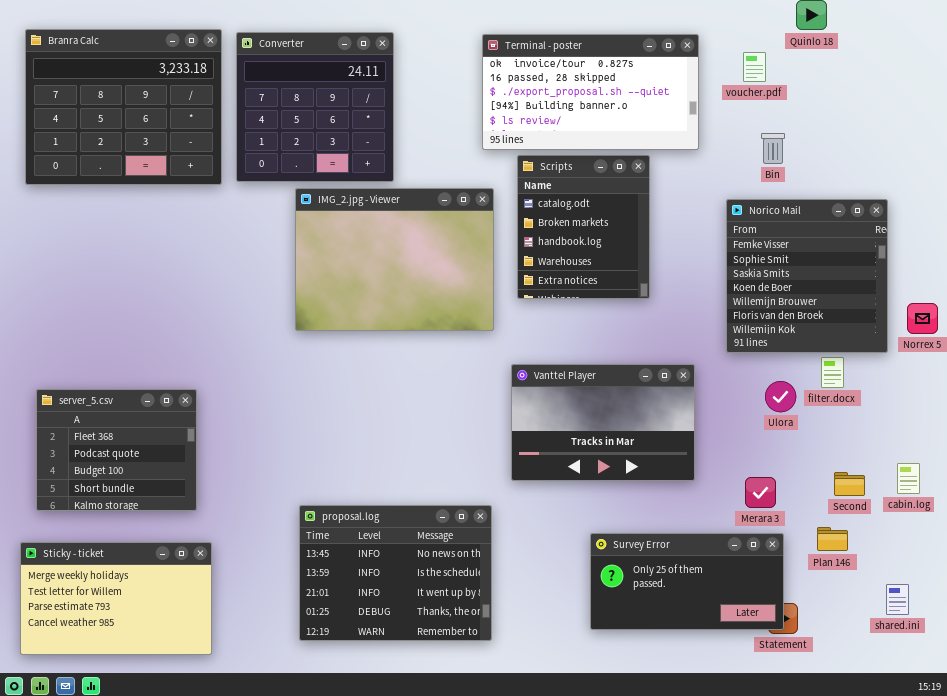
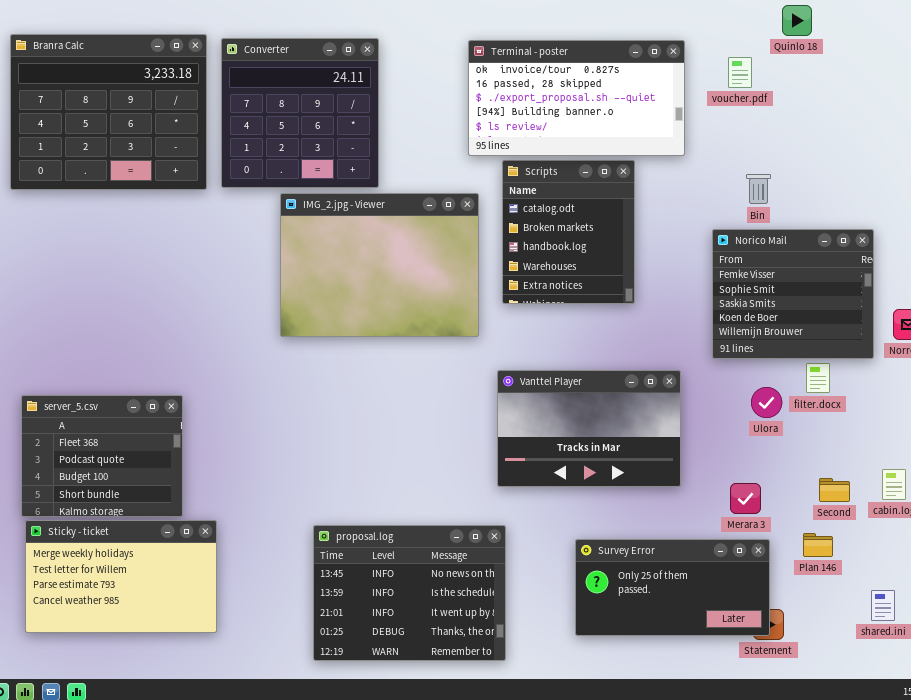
Bin: [761,133,785,164] -> [746,174,771,204], moved
Norico Mail: [726,199,888,353] -> [712,229,874,359], resized
proposal.log: [299,505,492,641] -> [313,525,506,661], moved
Sticky - ticket: [20,542,212,655] -> [25,520,217,633], moved

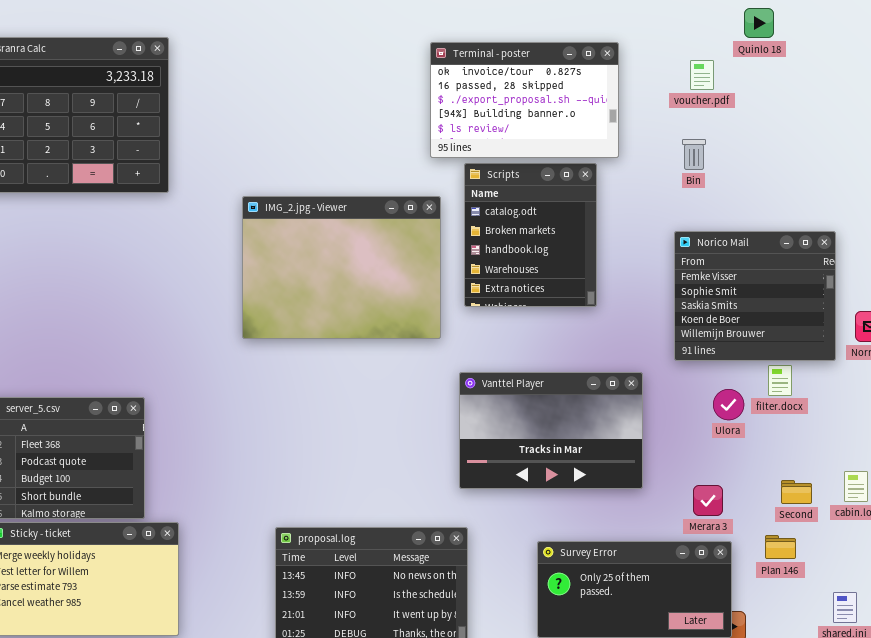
Converter: [221,38,379,188] -> none, closed
Terminal - poster: [468,40,685,156] -> [430,42,619,158], resized
Bin: [746,174,771,204] -> [682,139,706,170], moved

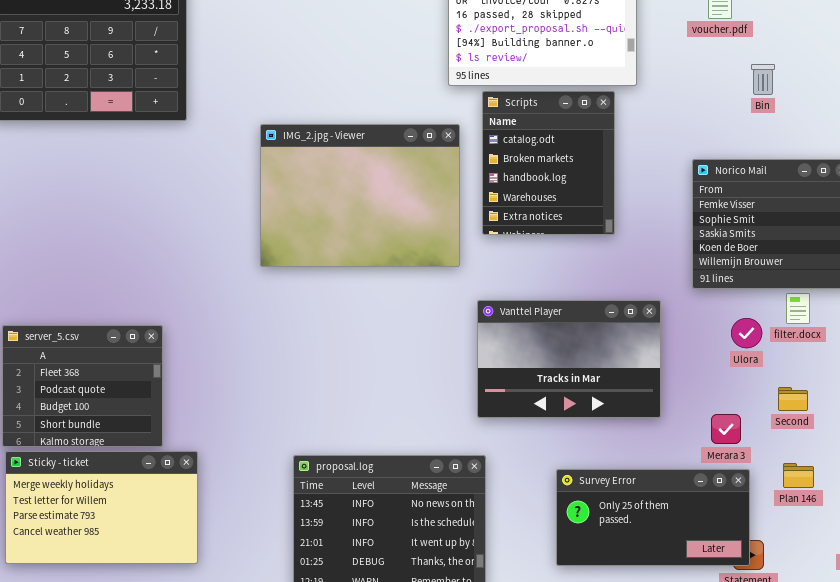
Bin: [682,139,706,170] -> [751,64,775,95], moved
Second: [781,480,812,504] -> [778,387,808,411], moved

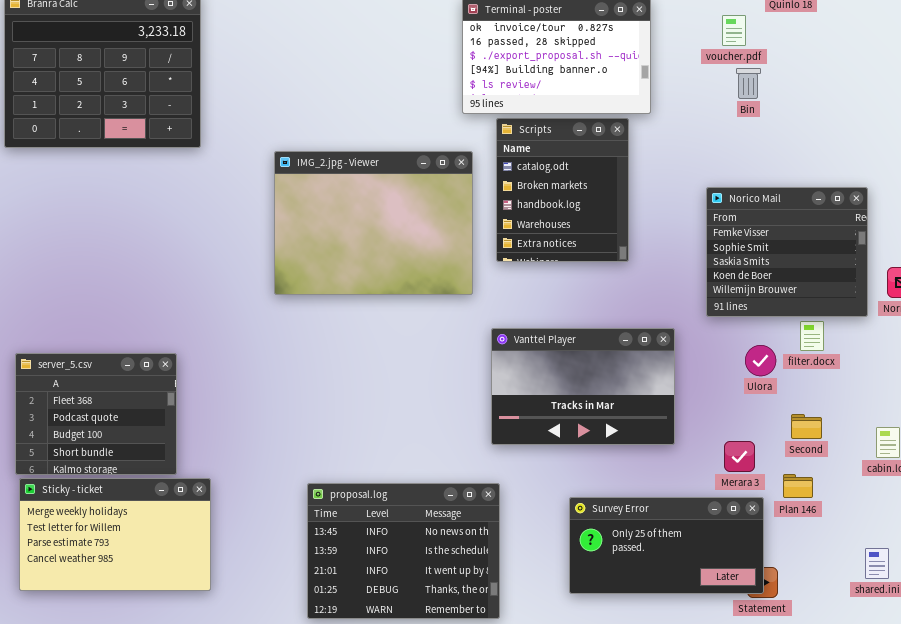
Bin: [751,64,775,95] -> [736,68,761,99], moved
Plan 146: [783,463,814,488] -> [783,474,813,498], moved

